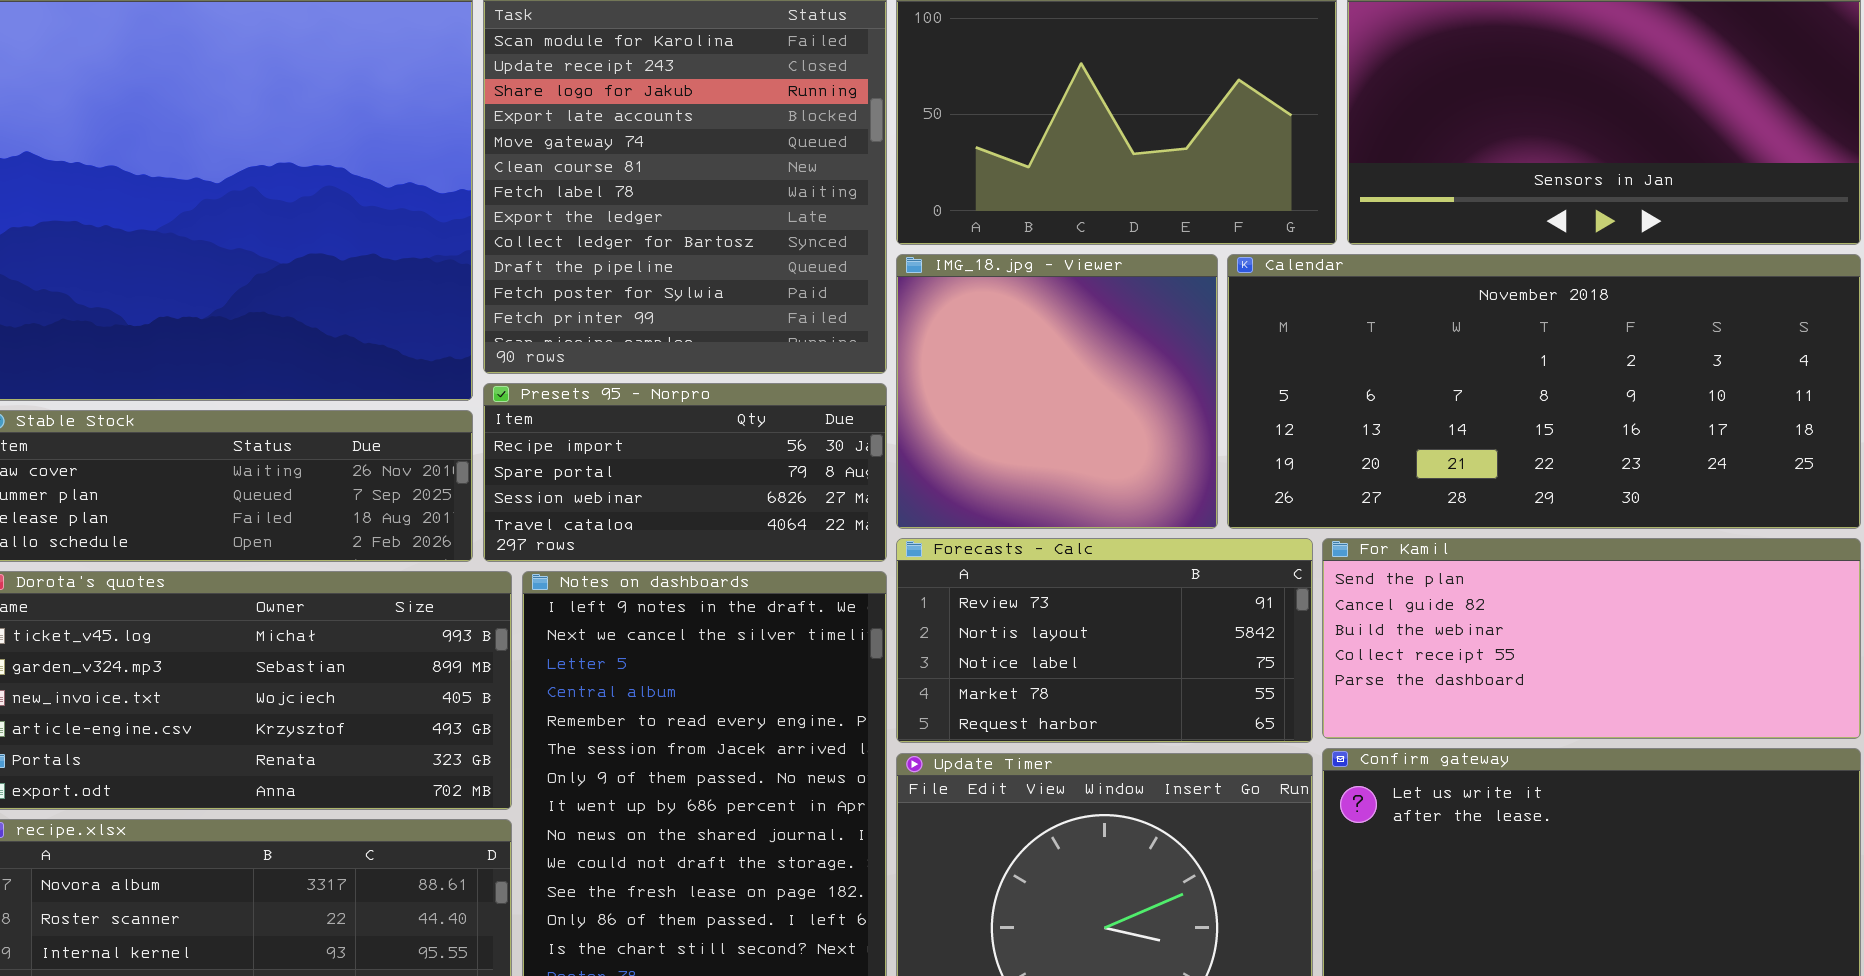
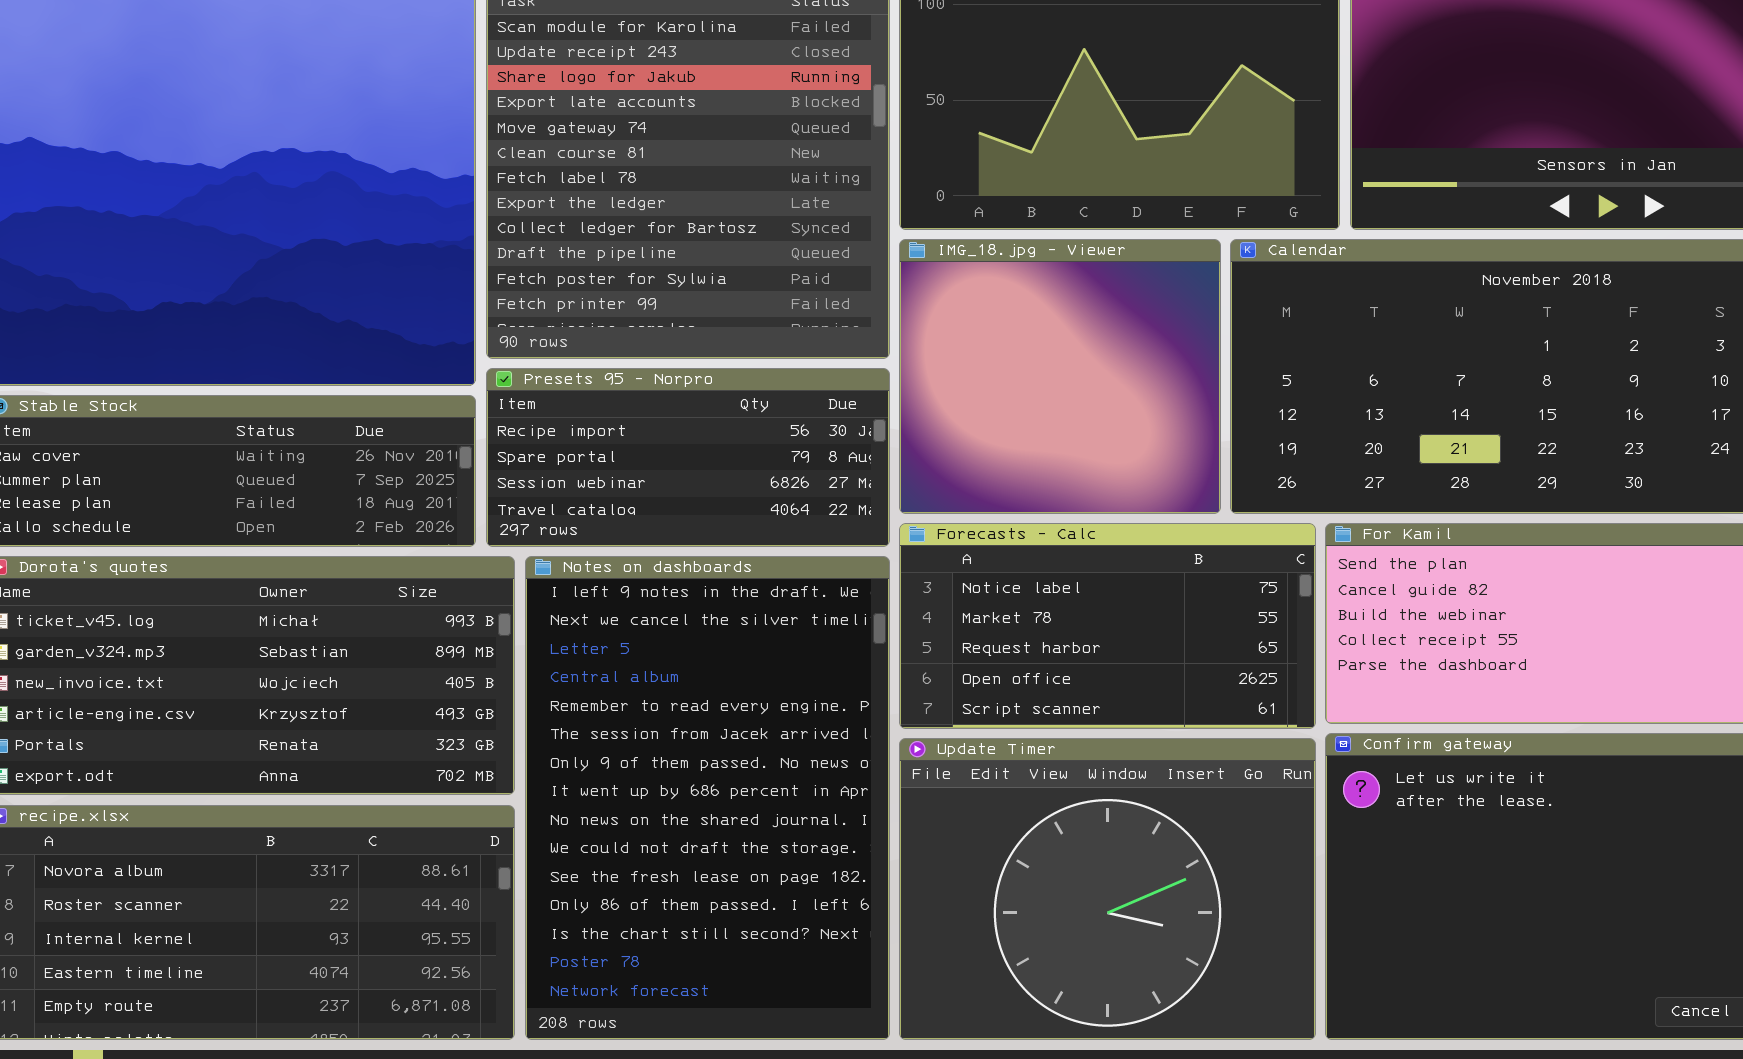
Forecasts - Calc: [896,538,1313,743] -> [899,523,1316,729], scrolled down 2 rows

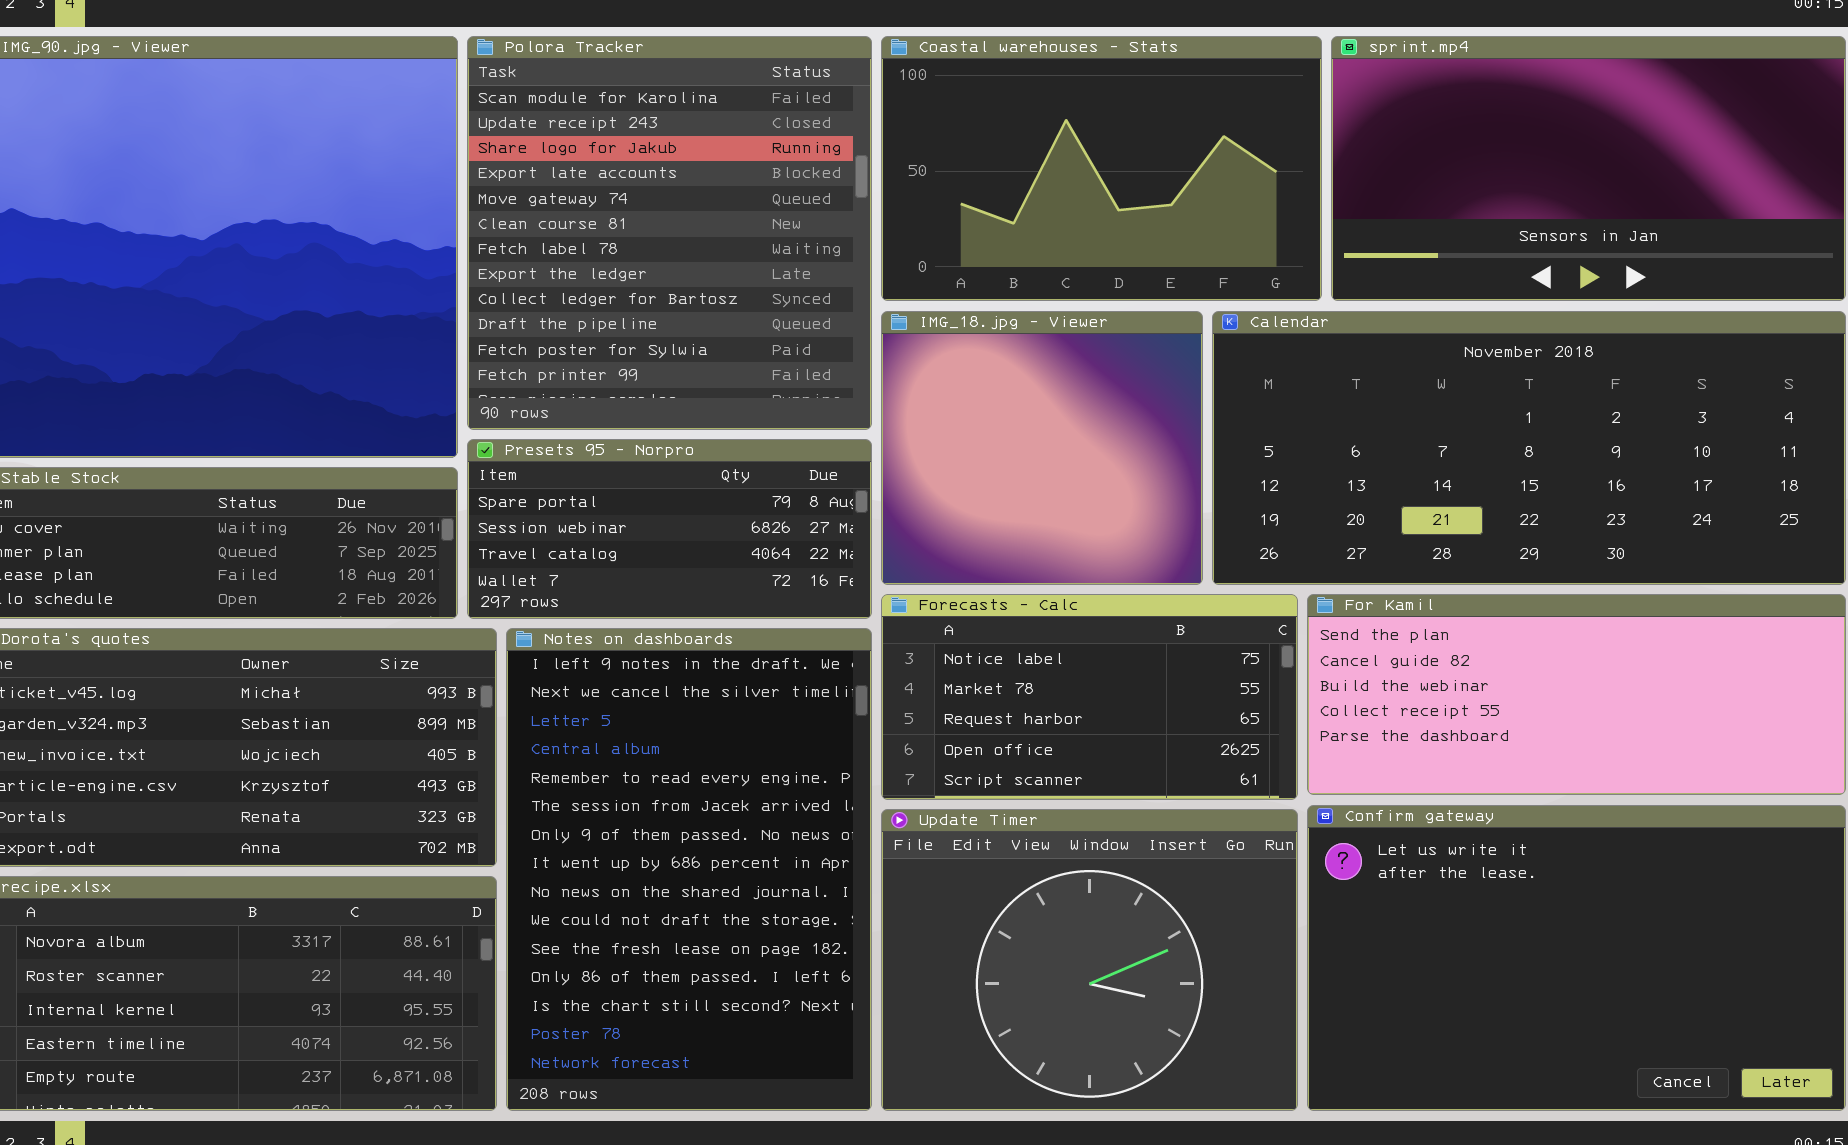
Presets 95 - Norpro: [486,368,890,547] -> [467,439,872,619], scrolled down 1 row

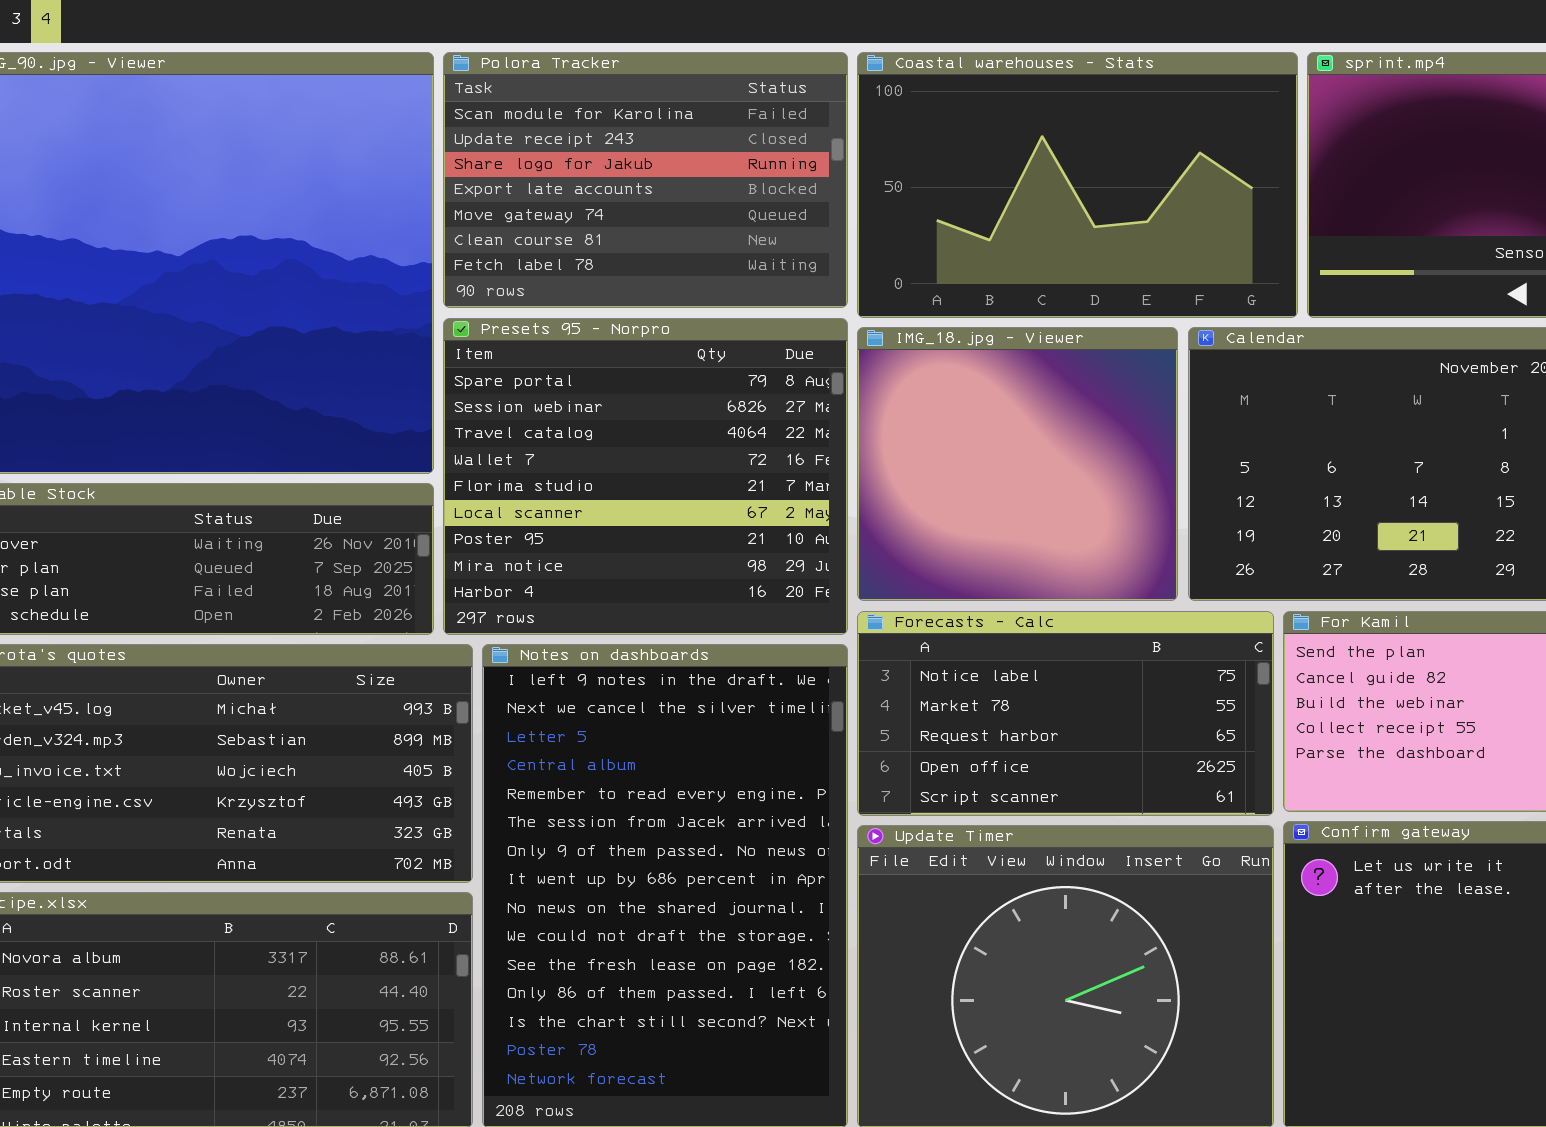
Polora Tracker: [467,36,872,430] -> [443,52,848,308], resized
Presets 95 - Norpro: [467,439,872,619] -> [443,318,848,635], resized

